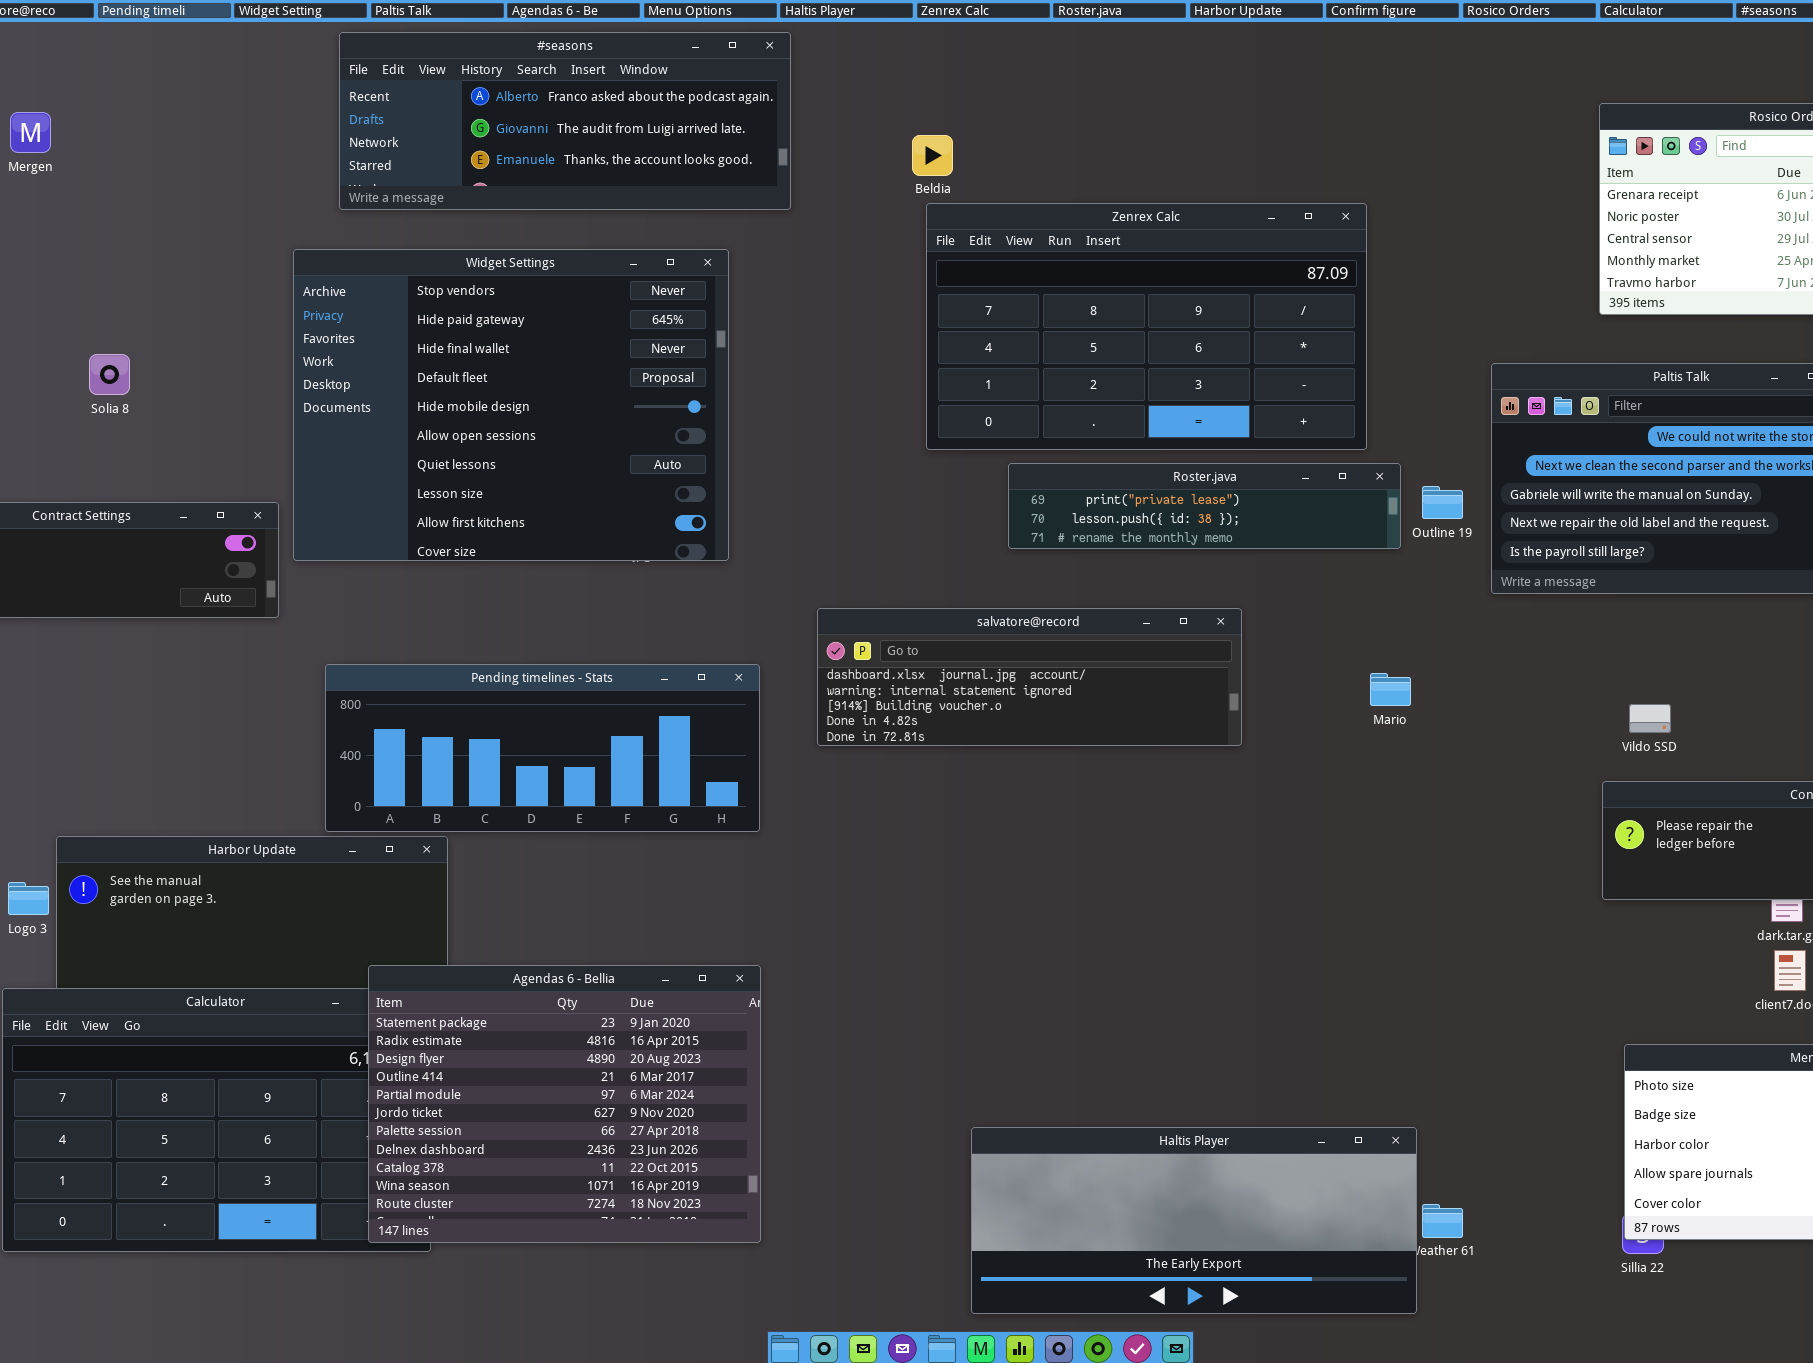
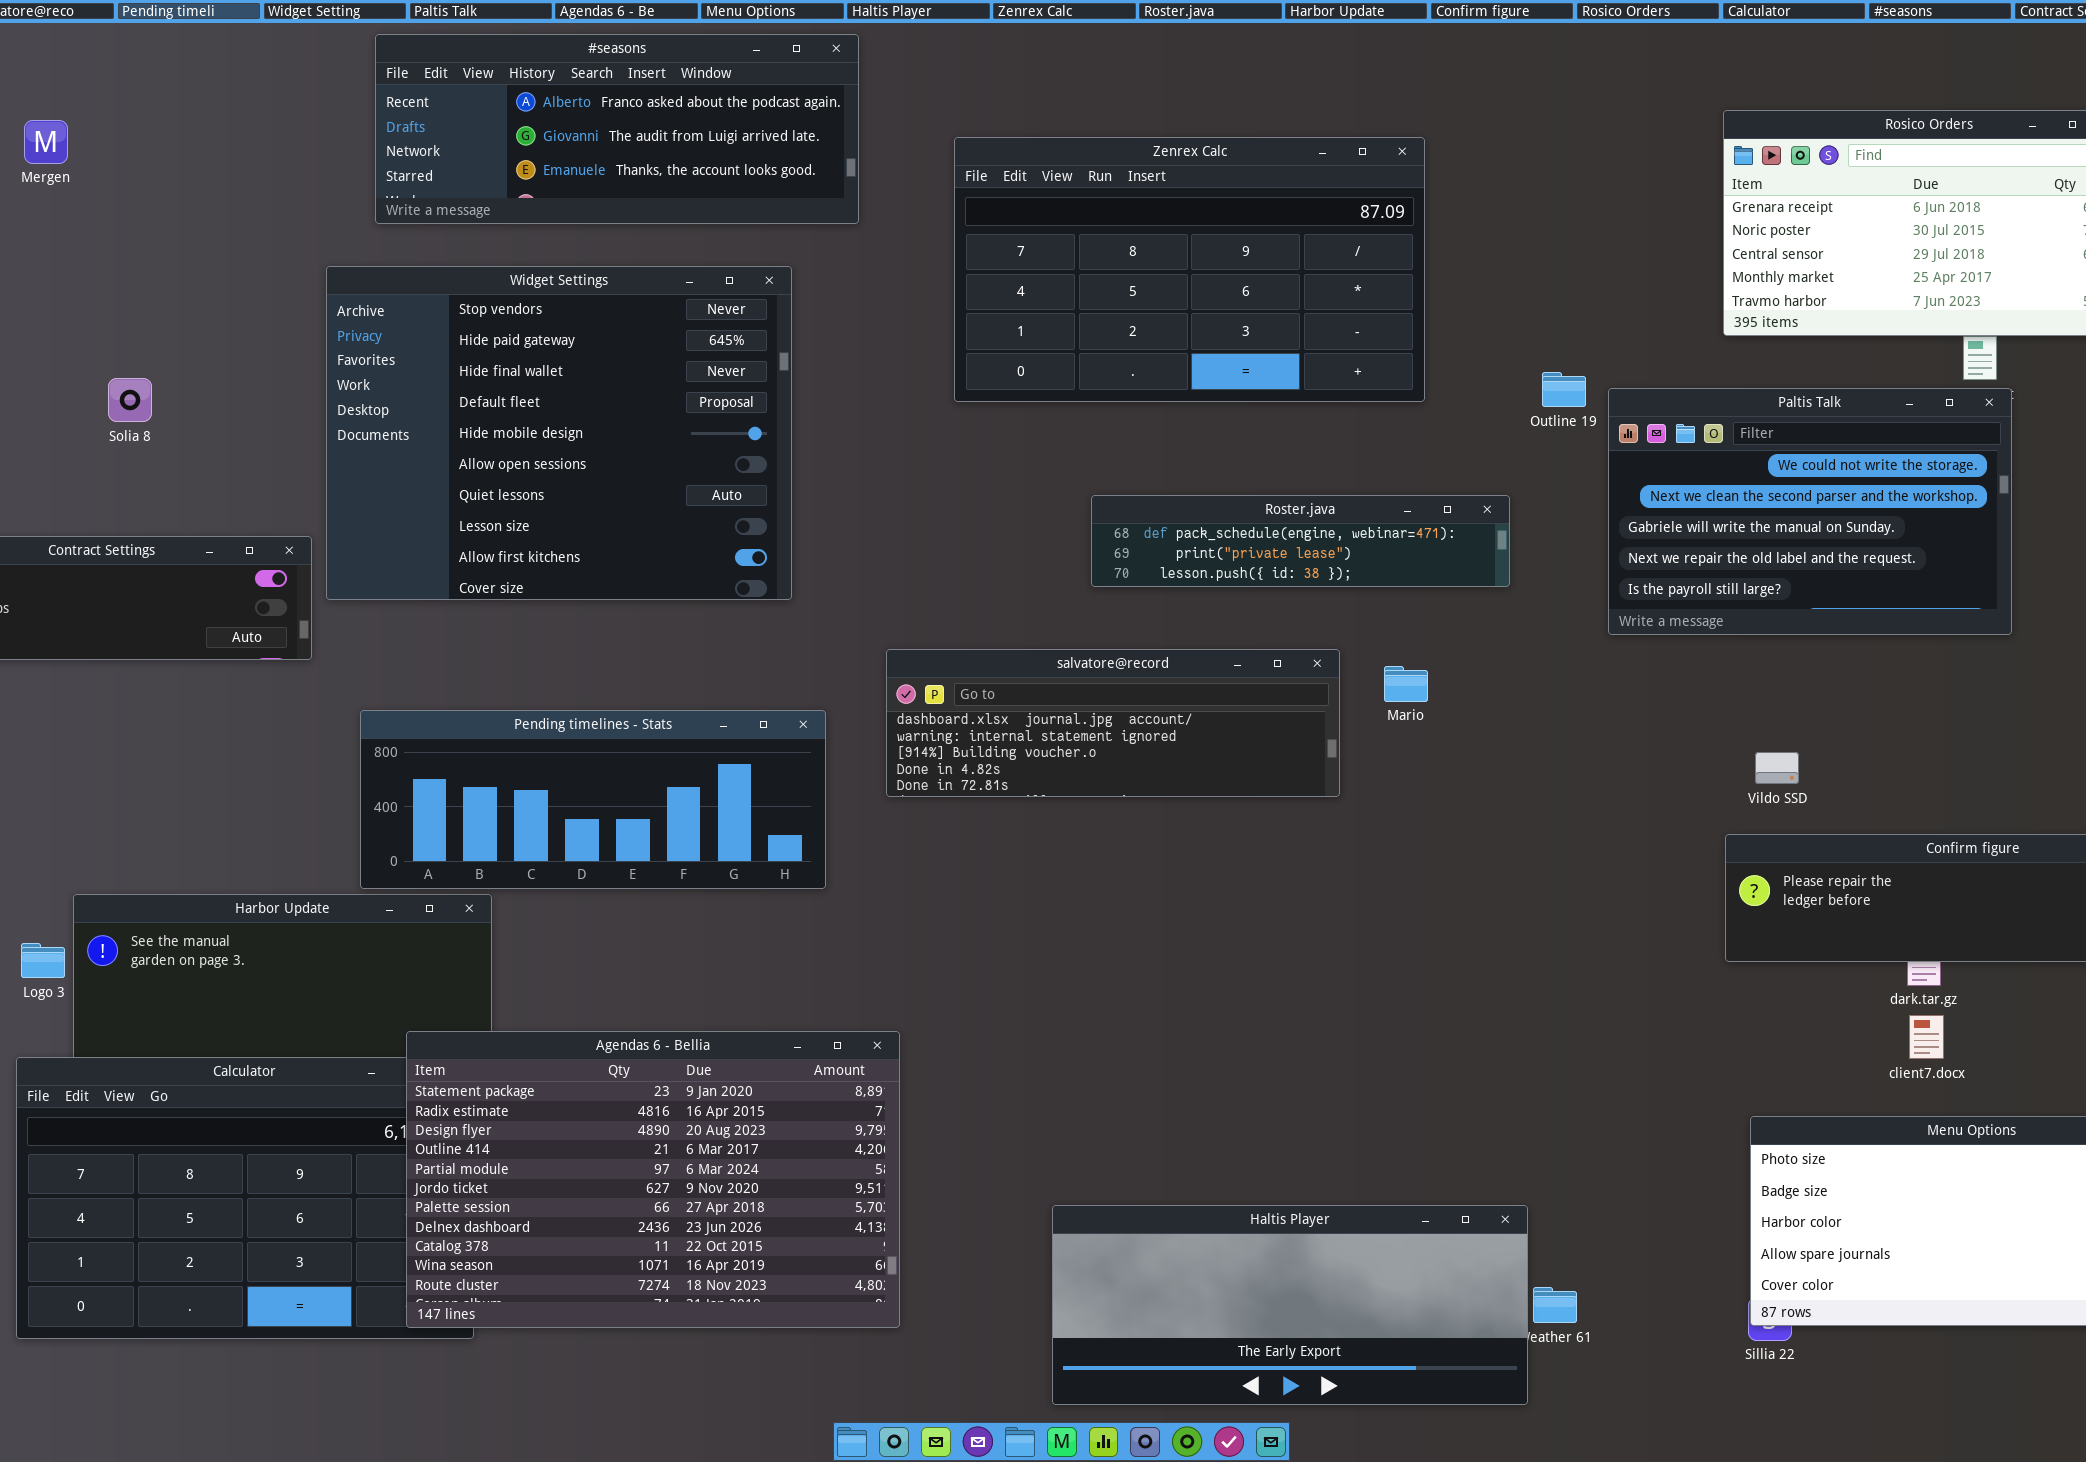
Zenrex Calc: [926,203,1367,450] -> [954,137,1425,402], moved
Roster.java: [1008,463,1401,549] -> [1091,495,1510,587], scrolled up 1 row
Outline 19: [1422,486,1463,519] -> [1542,372,1586,407], moved
Mario: [1370,673,1411,706] -> [1384,666,1428,702], moved
Agendas 6 - Bellia: [368,965,761,1243] -> [406,1031,900,1328], resized

